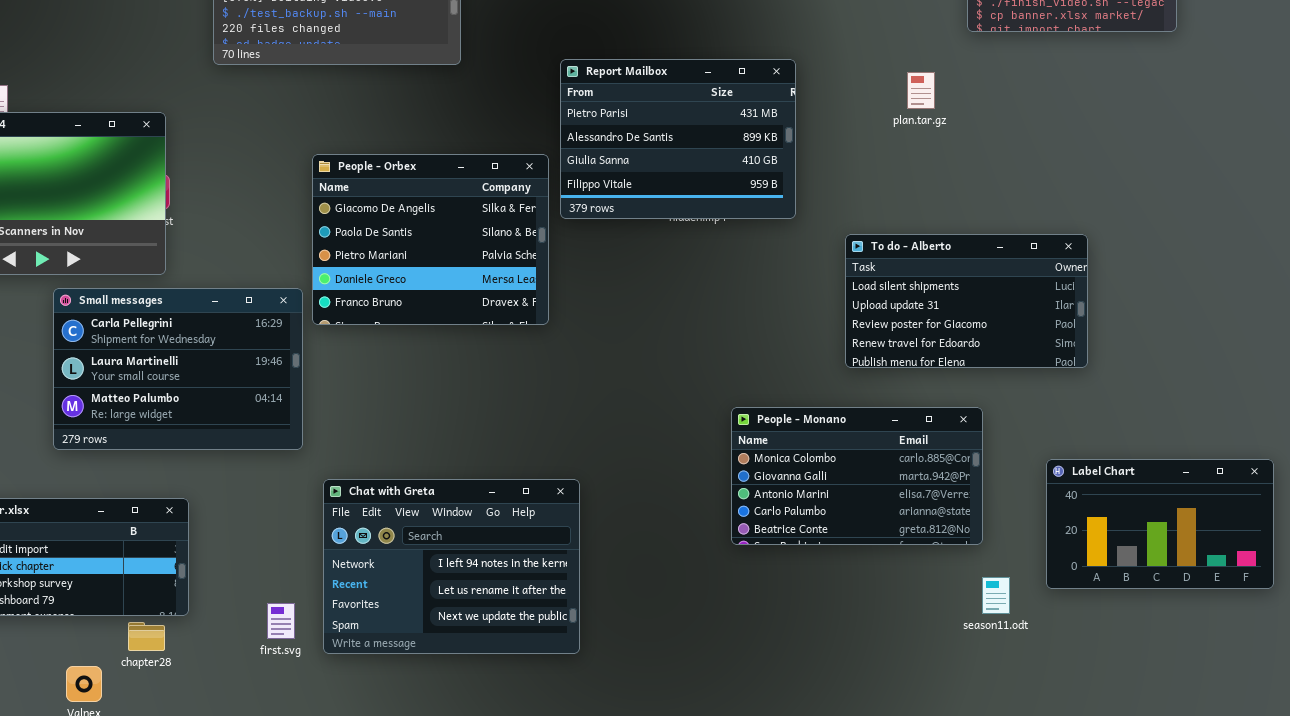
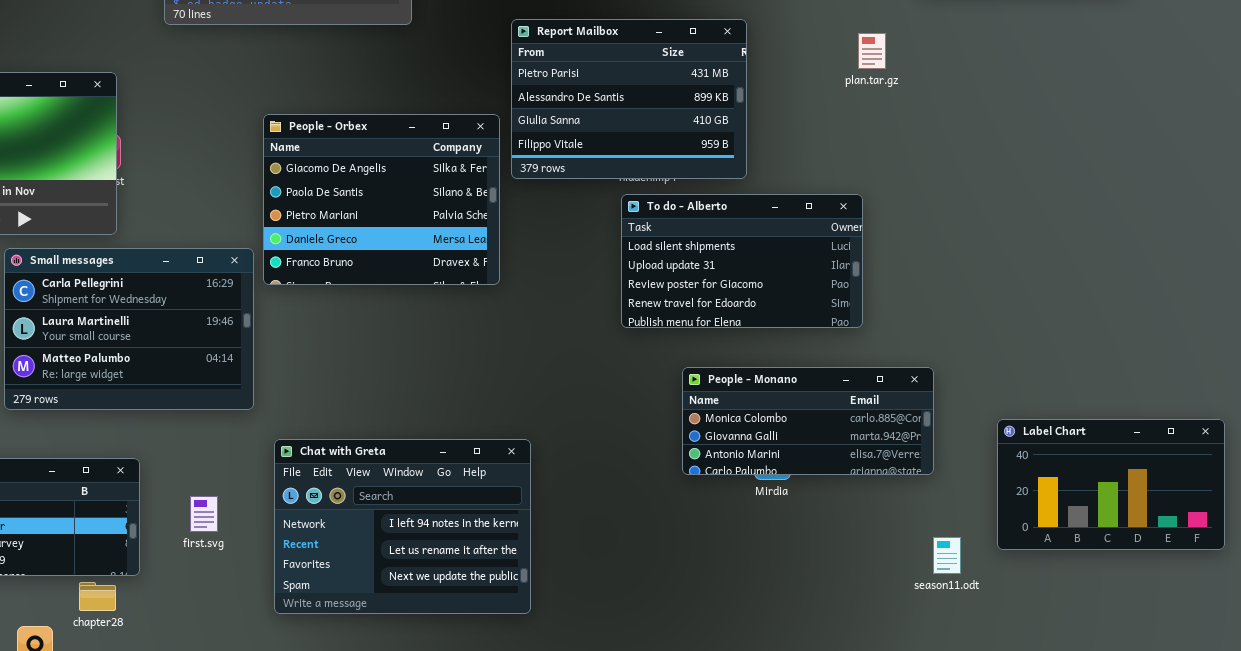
To do - Alberto: [845,234,1088,368] -> [621,194,863,328], moved
People - Monano: [731,407,983,545] -> [682,367,934,475], resized
first.svg: [267,603,295,639] -> [190,496,218,532], moved

